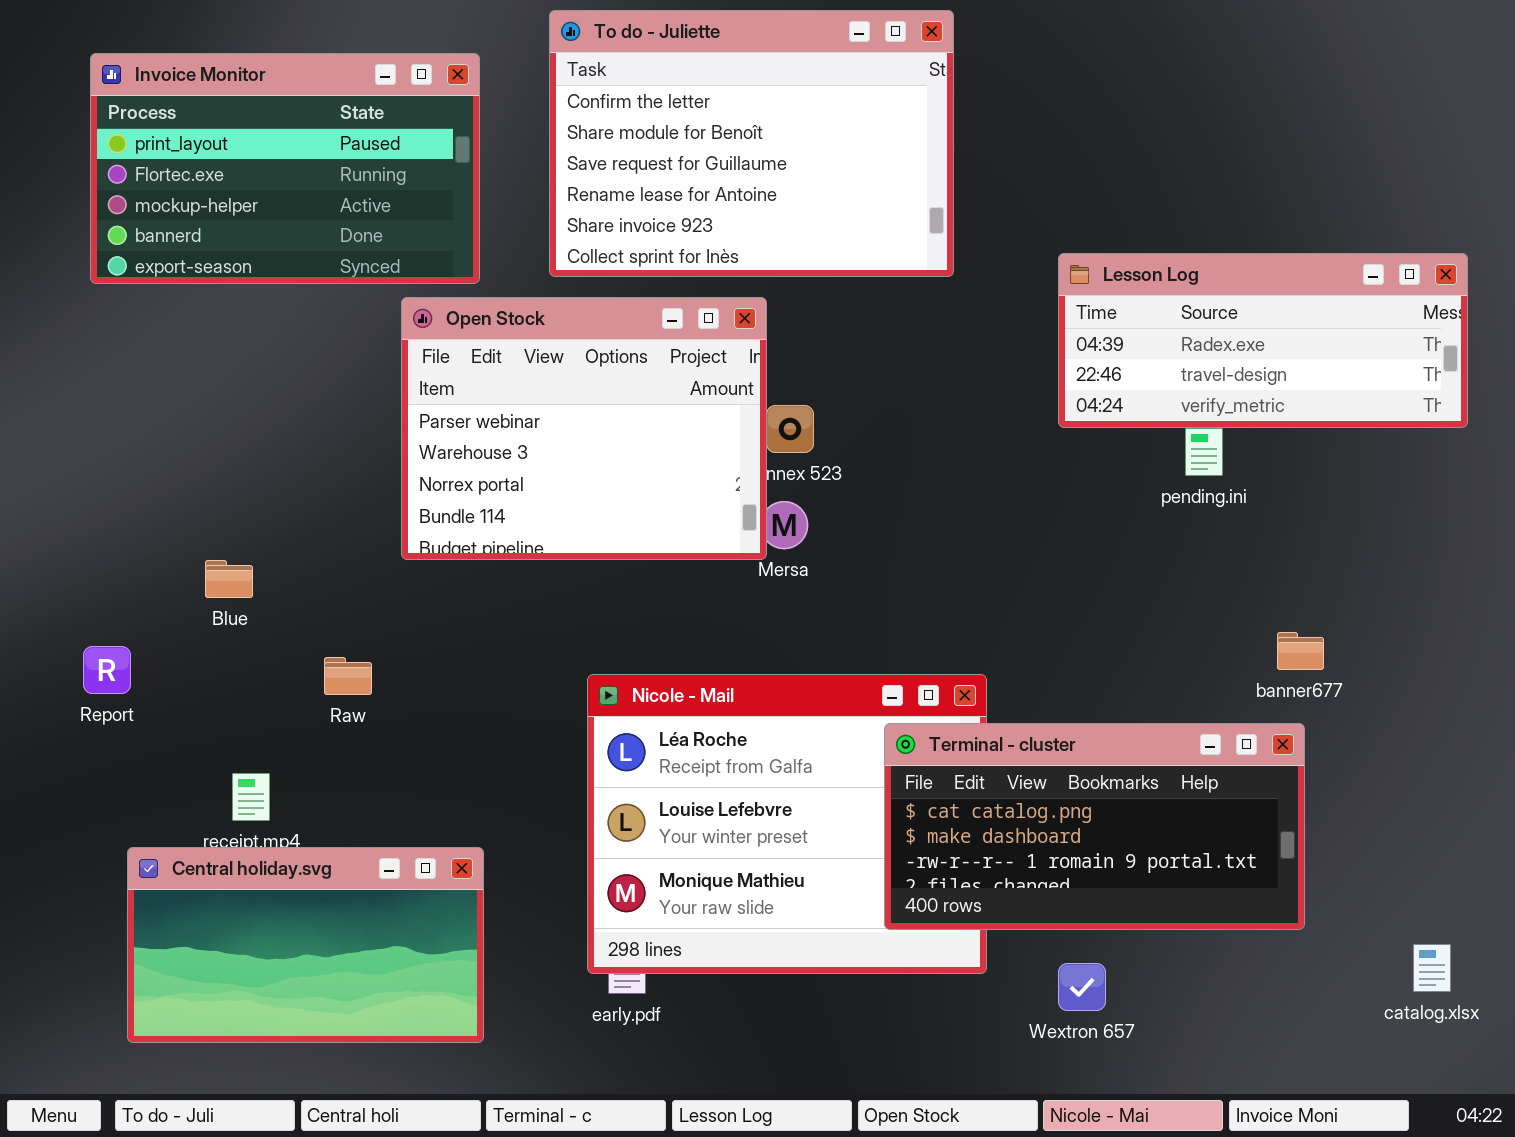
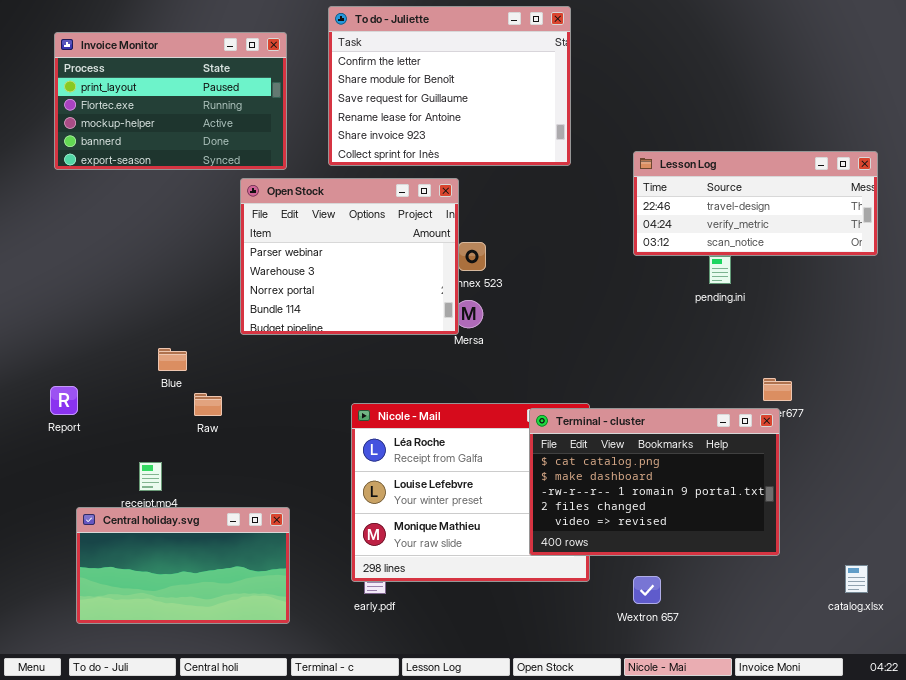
Lesson Log: [1058,253,1468,428] -> [633,151,878,256], scrolled down 1 row
Blue: [205,560,253,598] -> [158,348,187,371], moved
Terminal - cluster: [884,723,1305,930] -> [529,408,780,556], resized

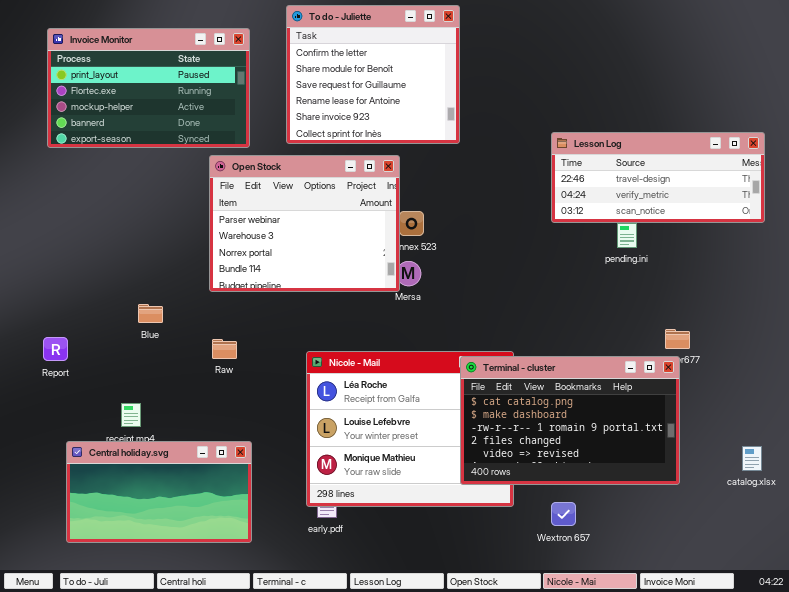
To do - Juliette: [328,6,571,166] -> [286,5,460,144], resized
Raw: [194,393,222,416] -> [212,339,237,359], moved
catalog.xlsx: [845,565,868,593] -> [742,446,762,471], moved

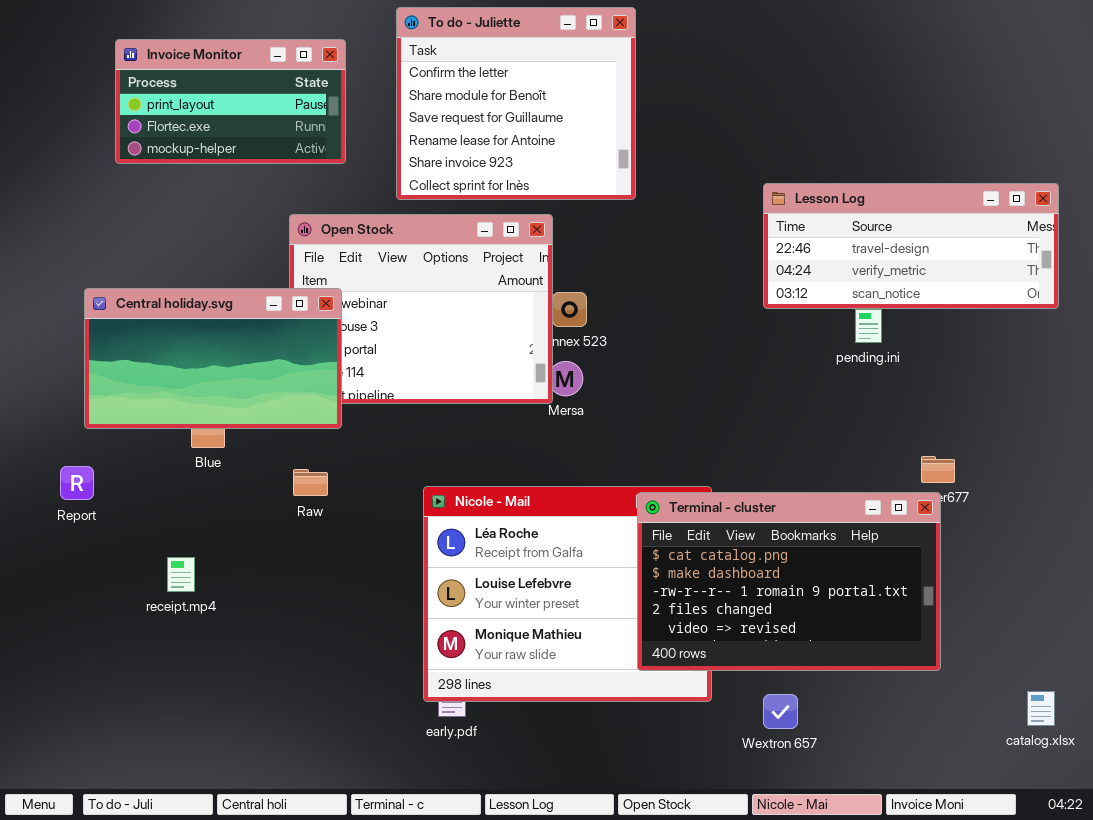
Invoice Monitor: [47,28,250,148] -> [115,39,346,164], resized
Central holiday.svg: [66,441,252,543] -> [84,288,342,429], moved
catalog.xlsx: [742,446,762,471] -> [1027,691,1055,726], moved

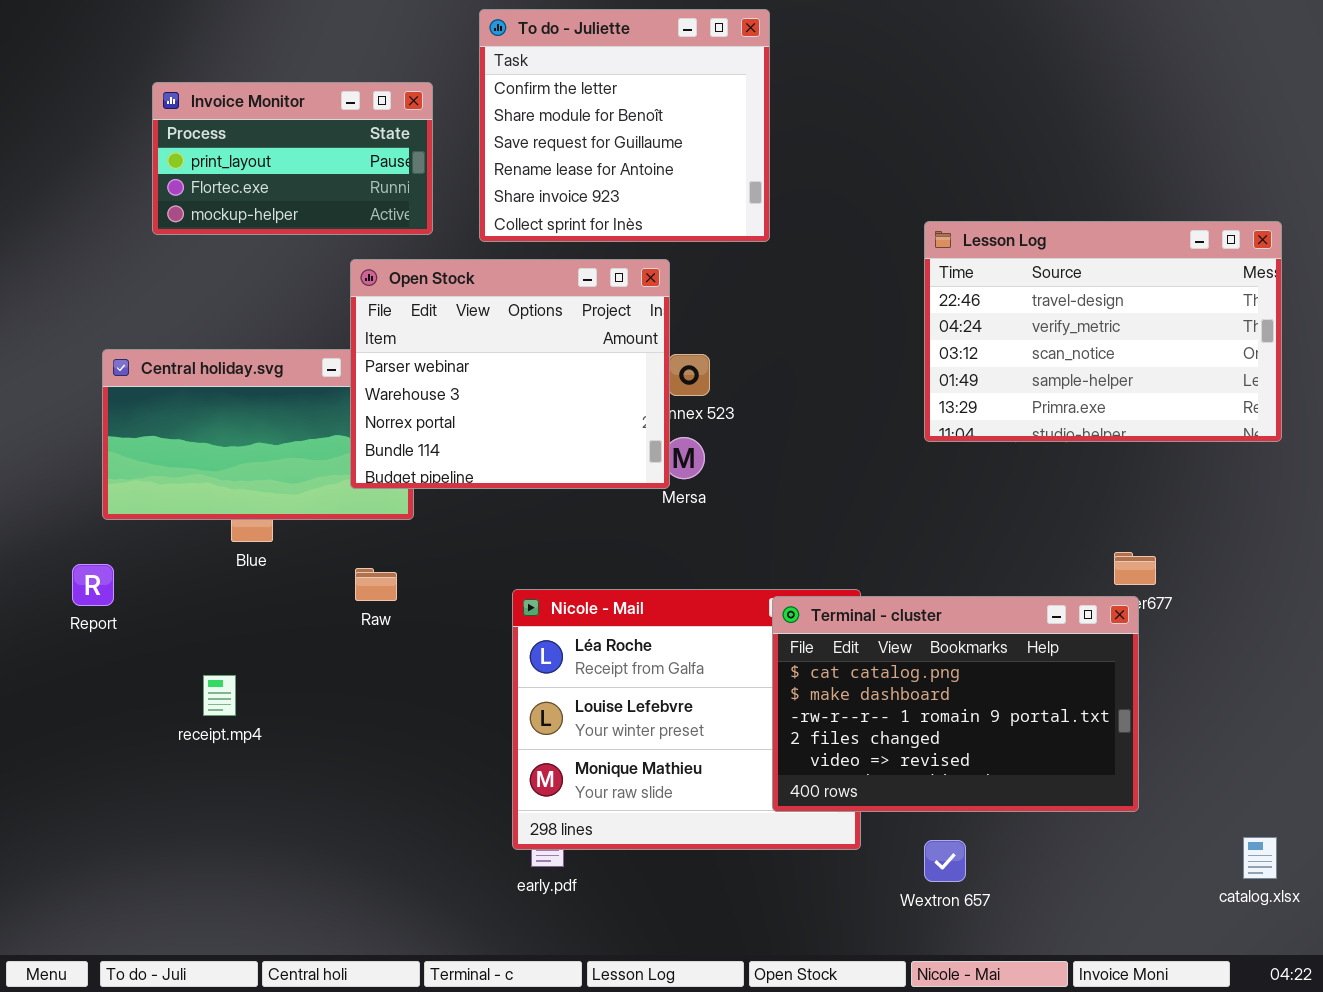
Invoice Monitor: [115,39,346,164] -> [152,82,433,235], moved
Lesson Log: [763,183,1059,309] -> [924,221,1282,442], resized
Open Stock: [289,214,553,404] -> [350,259,670,489], raised

